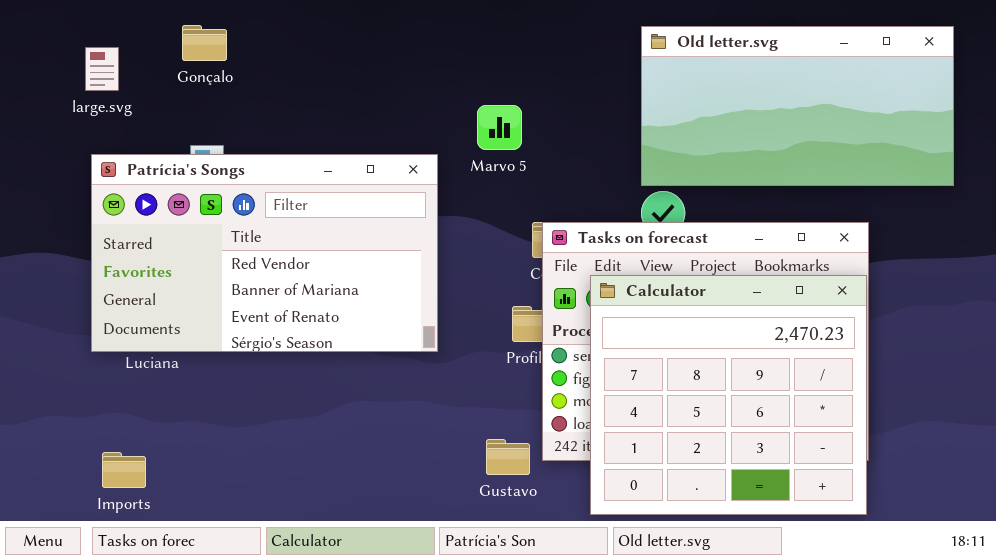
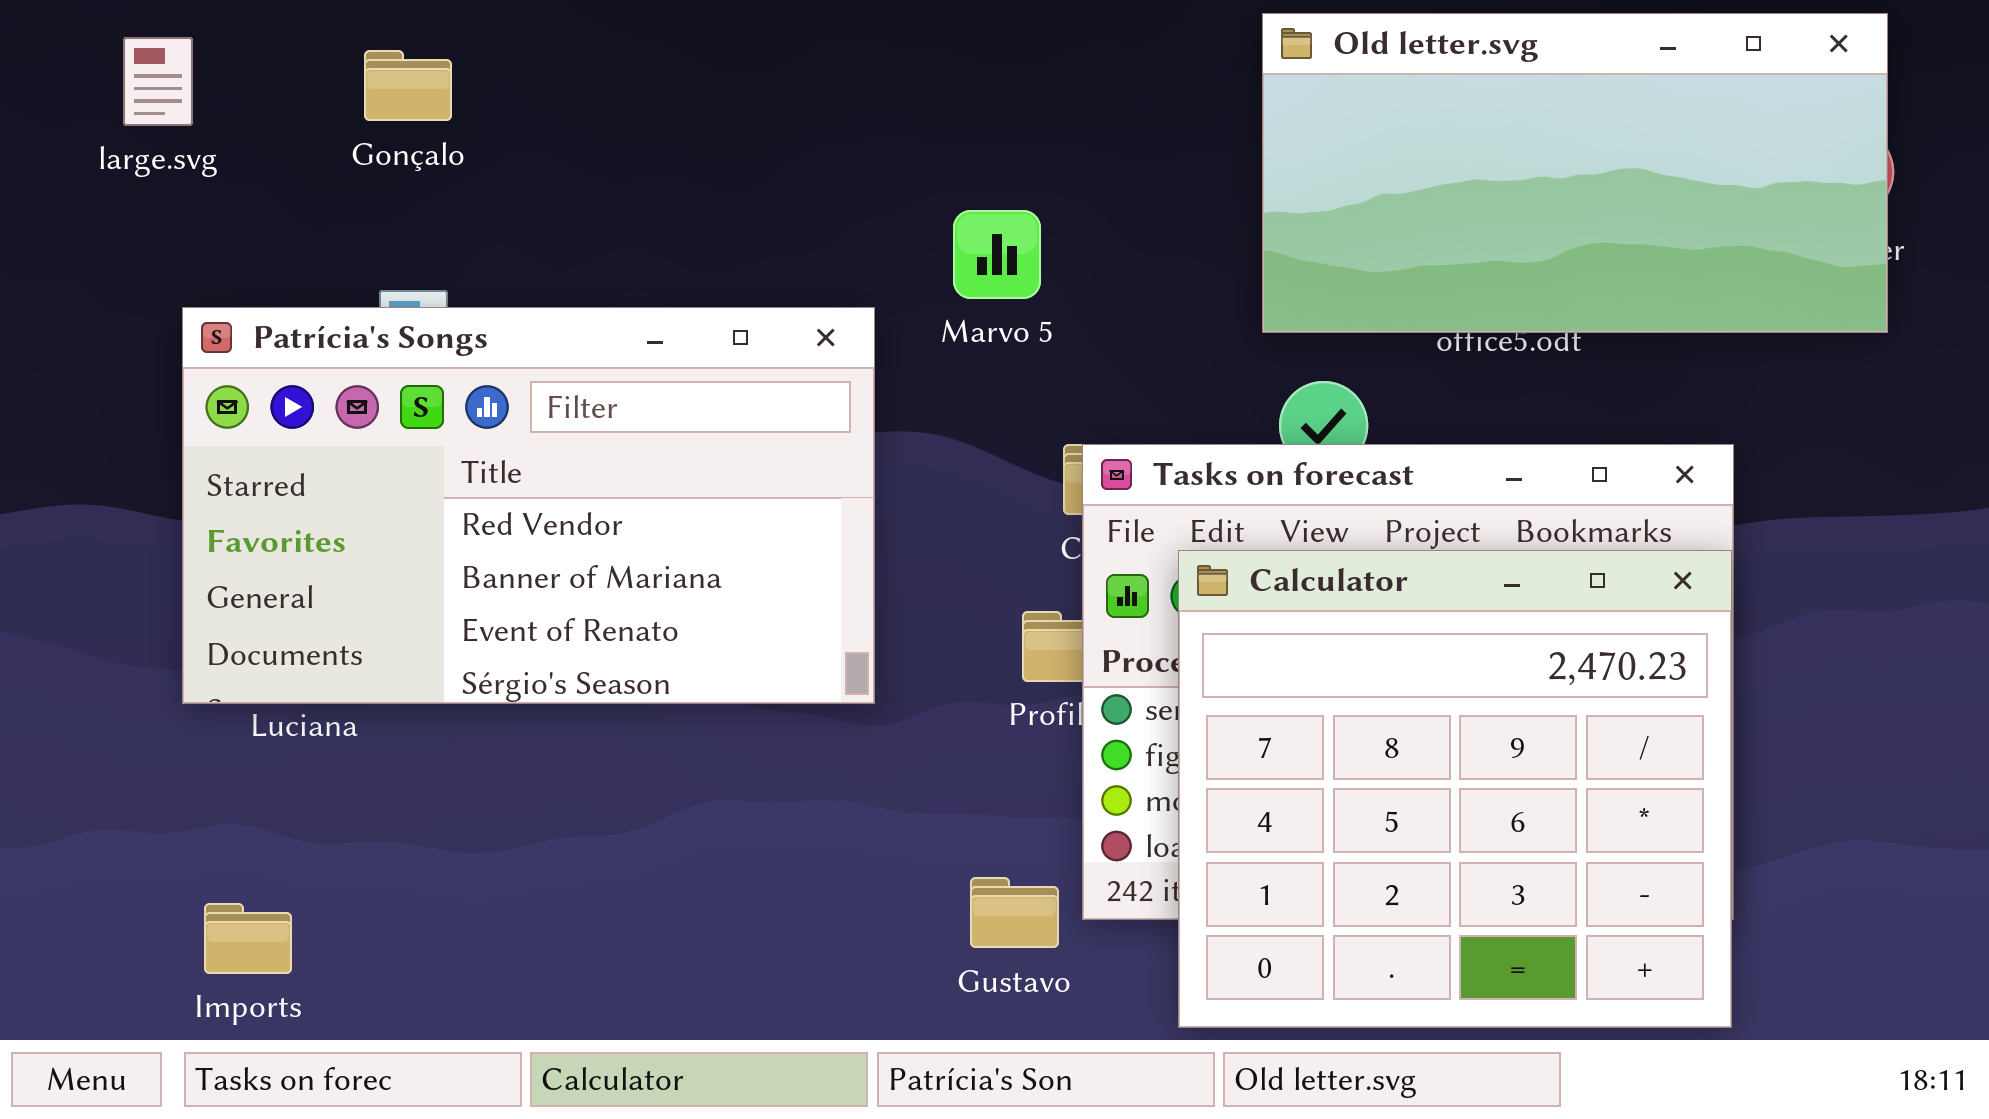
Old letter.svg: [641,26,954,186] -> [1262,13,1888,333], moved
large.svg: [85,47,119,91] -> [123,37,193,126], moved

